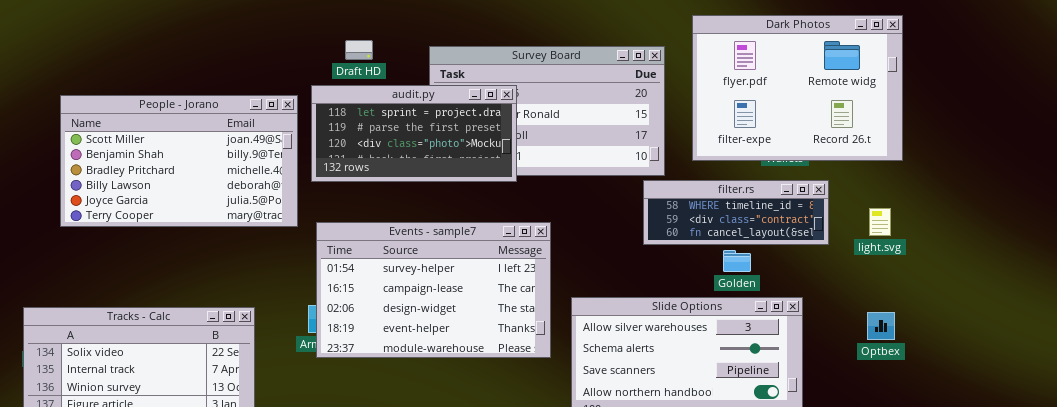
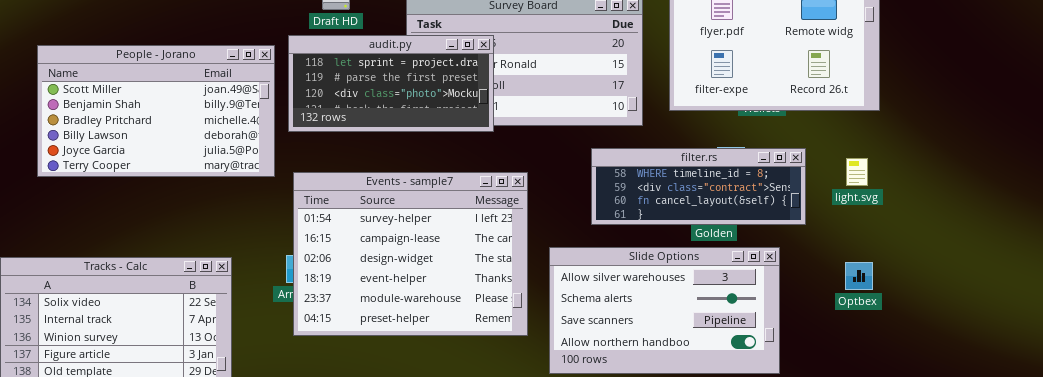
filter.rs: [643,180,829,245] -> [591,148,806,225], moved, resized
Events - sample7: [316,222,551,358] -> [293,172,528,336], resized

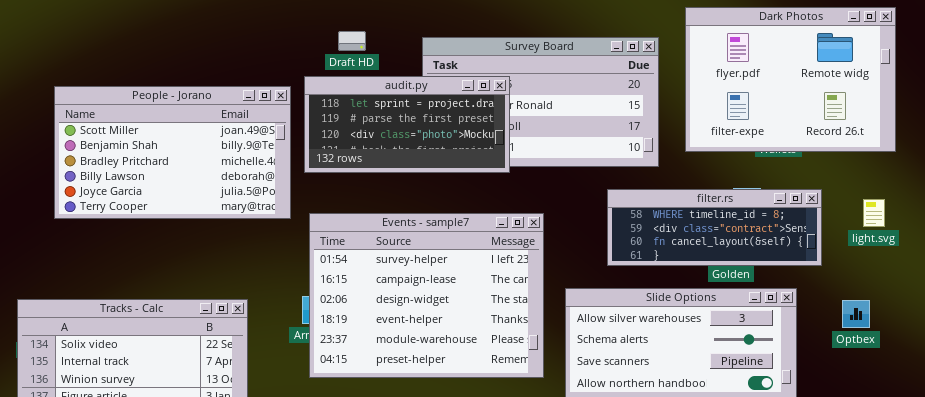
Optbex: [845,262,873,290] -> [842,300,870,328], moved

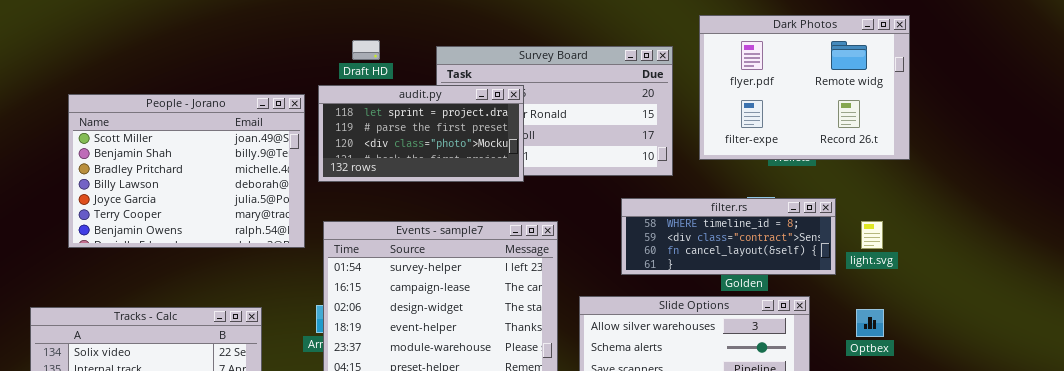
People - Jorano: [54,86,291,219] -> [68,94,305,248], resized
light.svg: [863,199,885,227] -> [861,221,883,249], moved

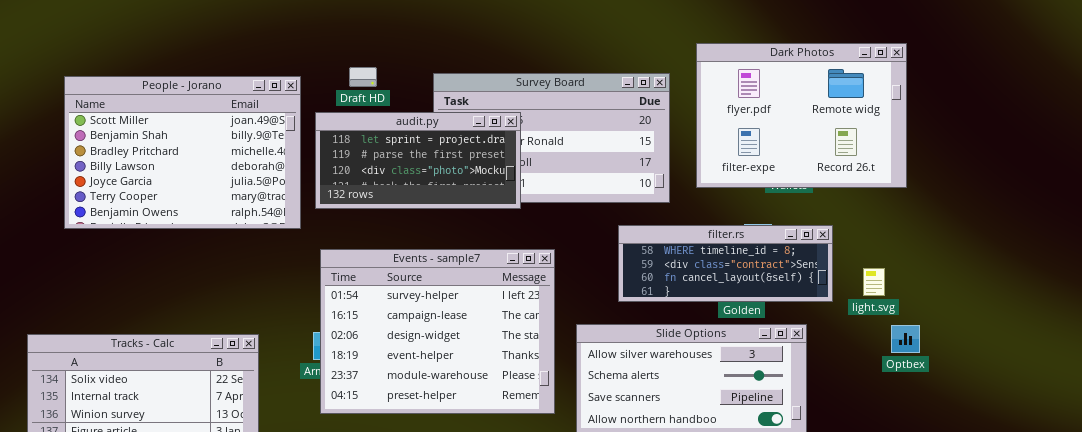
People - Jorano: [68,94,305,248] -> [64,76,301,229], moved
light.svg: [861,221,883,249] -> [863,268,885,296], moved
Optbex: [856,309,884,337] -> [891,325,920,353], moved

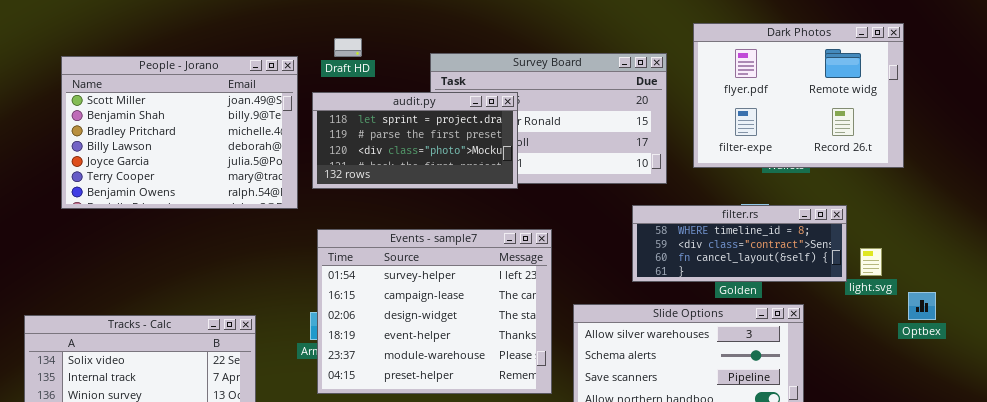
Draft HD: [349,67,377,87] -> [334,38,362,57], moved
filter.rs: [618,225,833,302] -> [632,205,847,282], moved
Optbex: [891,325,920,353] -> [908,292,936,320], moved

